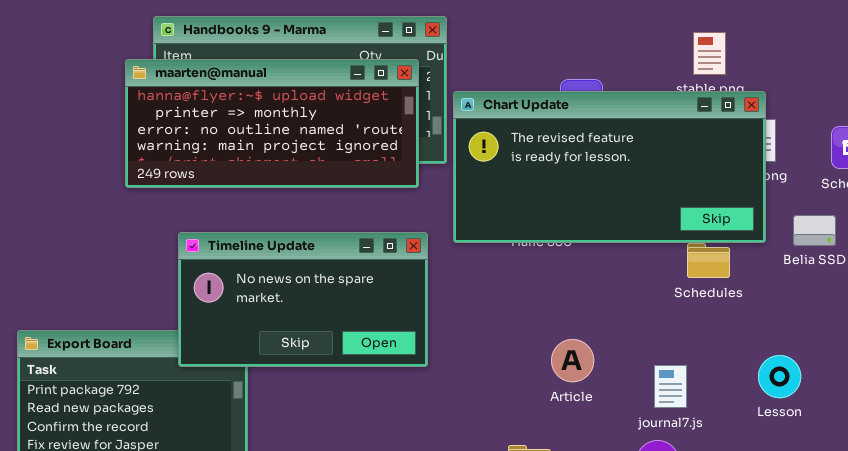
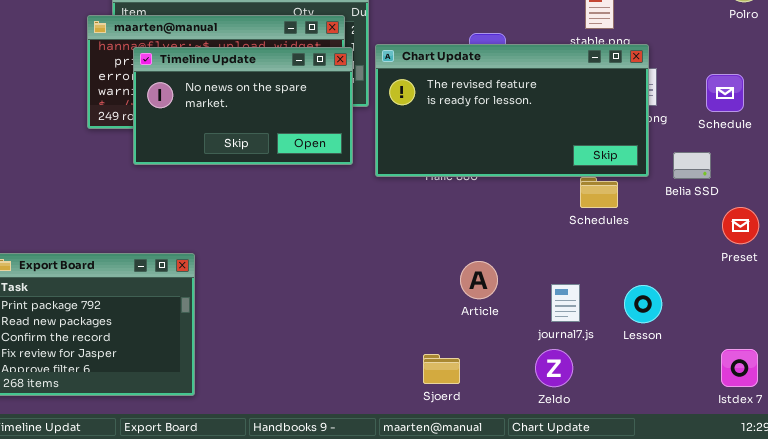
Timeline Update: [178,232,428,367] -> [133,47,353,165], moved
Lesson: [758,355,801,398] -> [624,285,662,323], moved

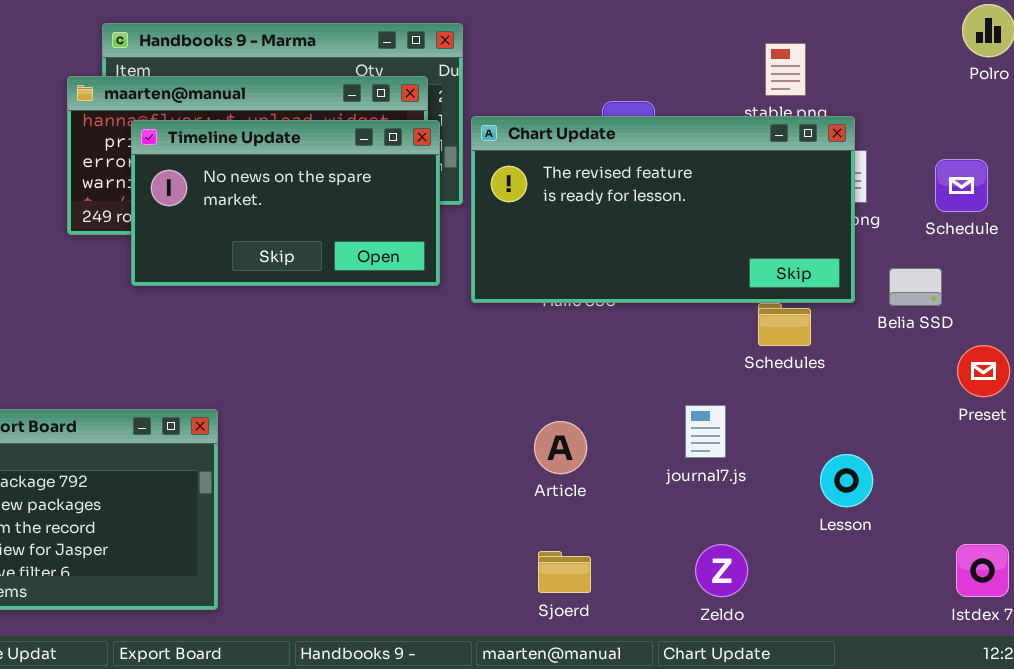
Article: [460,261,498,299] -> [534,421,587,474], moved
journal7.js: [551,284,580,322] -> [685,405,726,458], moved

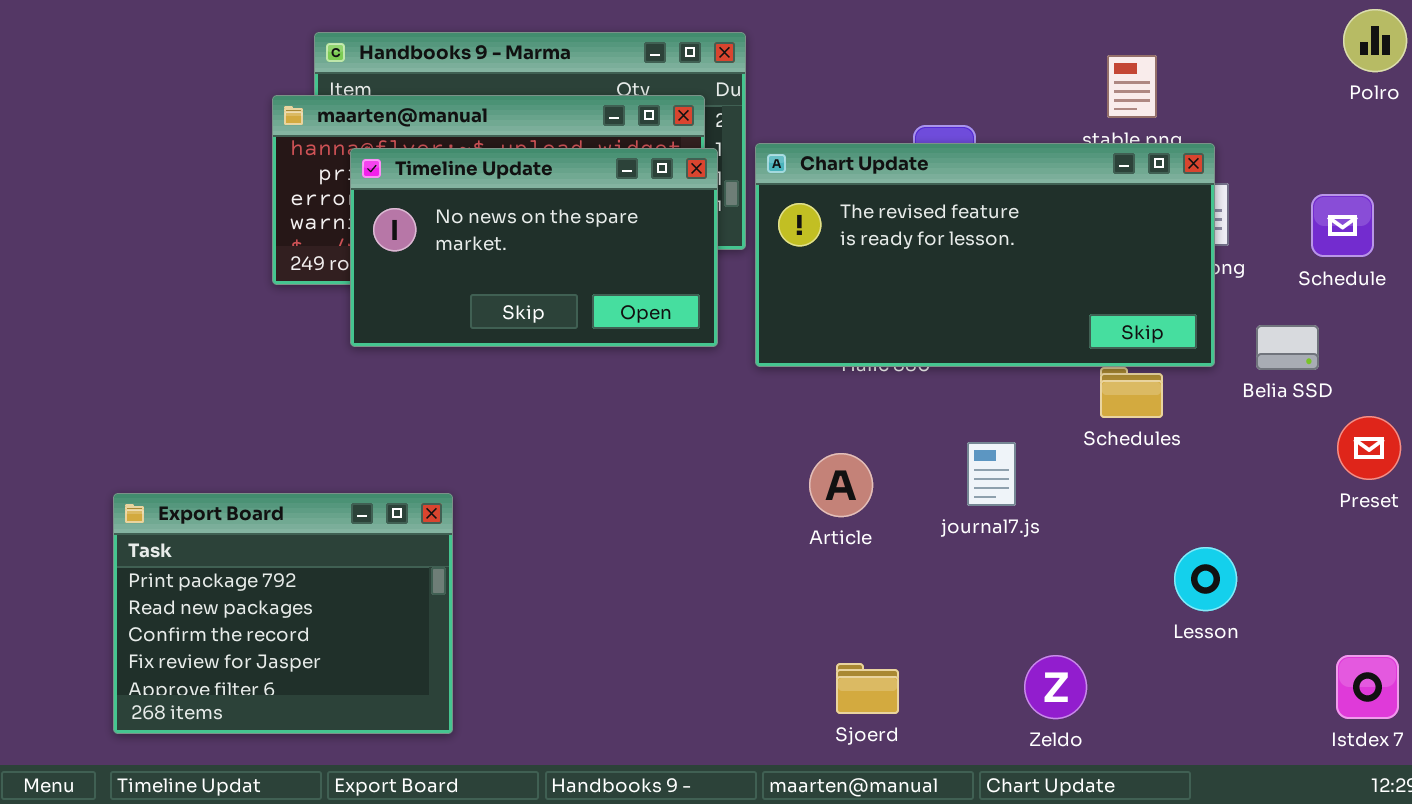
journal7.js: [685,405,726,458] -> [967,442,1016,506], moved
Article: [534,421,587,474] -> [809,453,873,517], moved

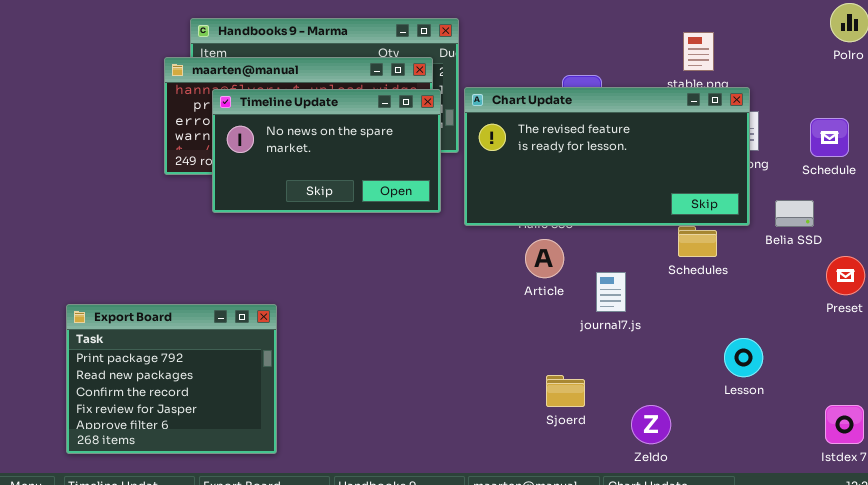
Article: [809,453,873,517] -> [525,239,564,278], moved
Sjoerd: [836,663,899,714] -> [546,375,585,407], moved

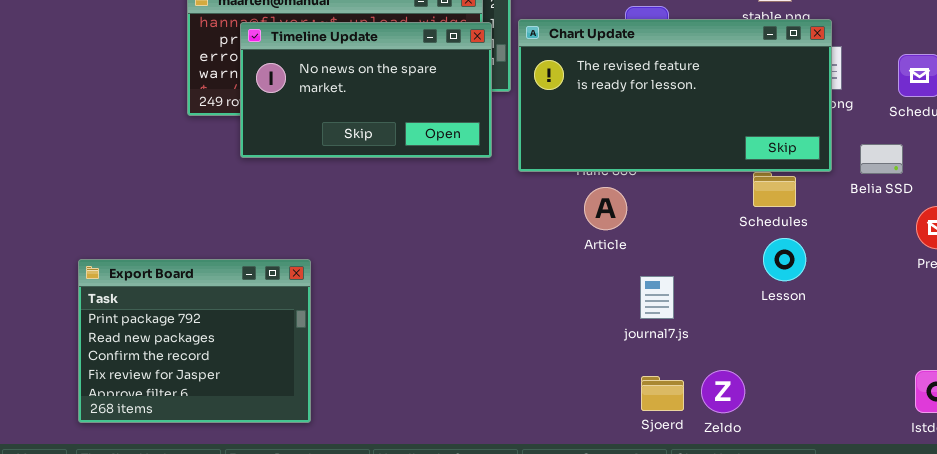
journal7.js: [596,272,626,312] -> [640,276,674,319], moved
Lesson: [724,338,763,377] -> [763,238,806,281], moved
Sjoerd: [546,375,585,407] -> [641,376,684,411], moved

